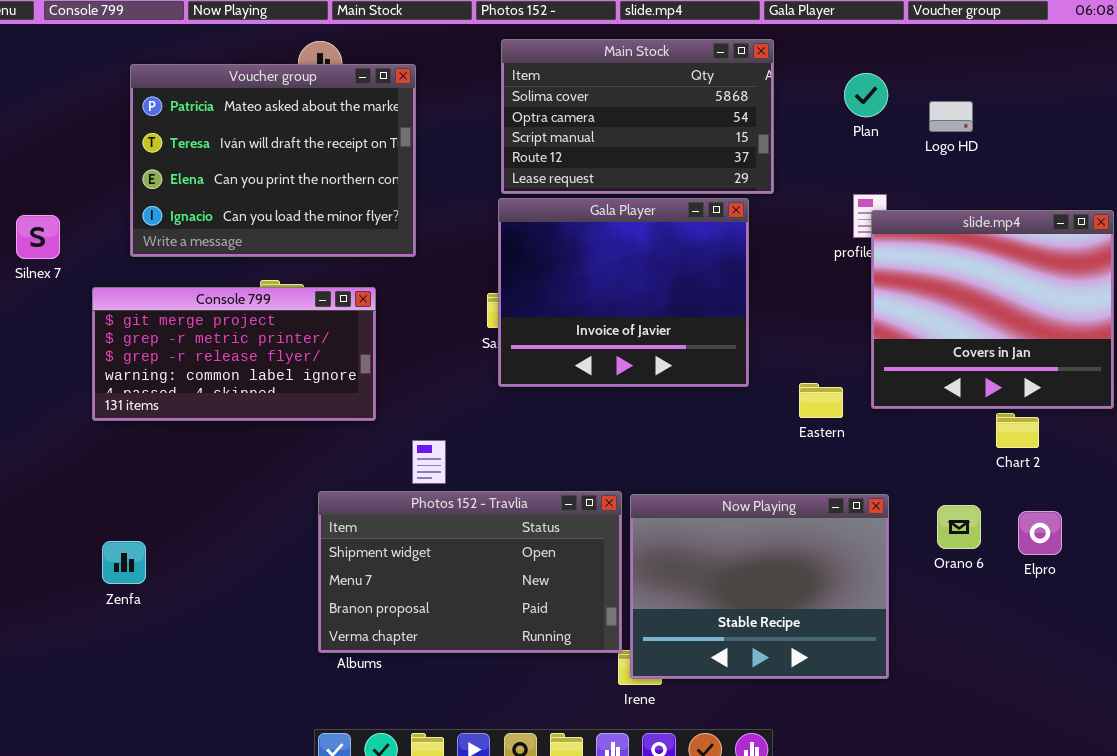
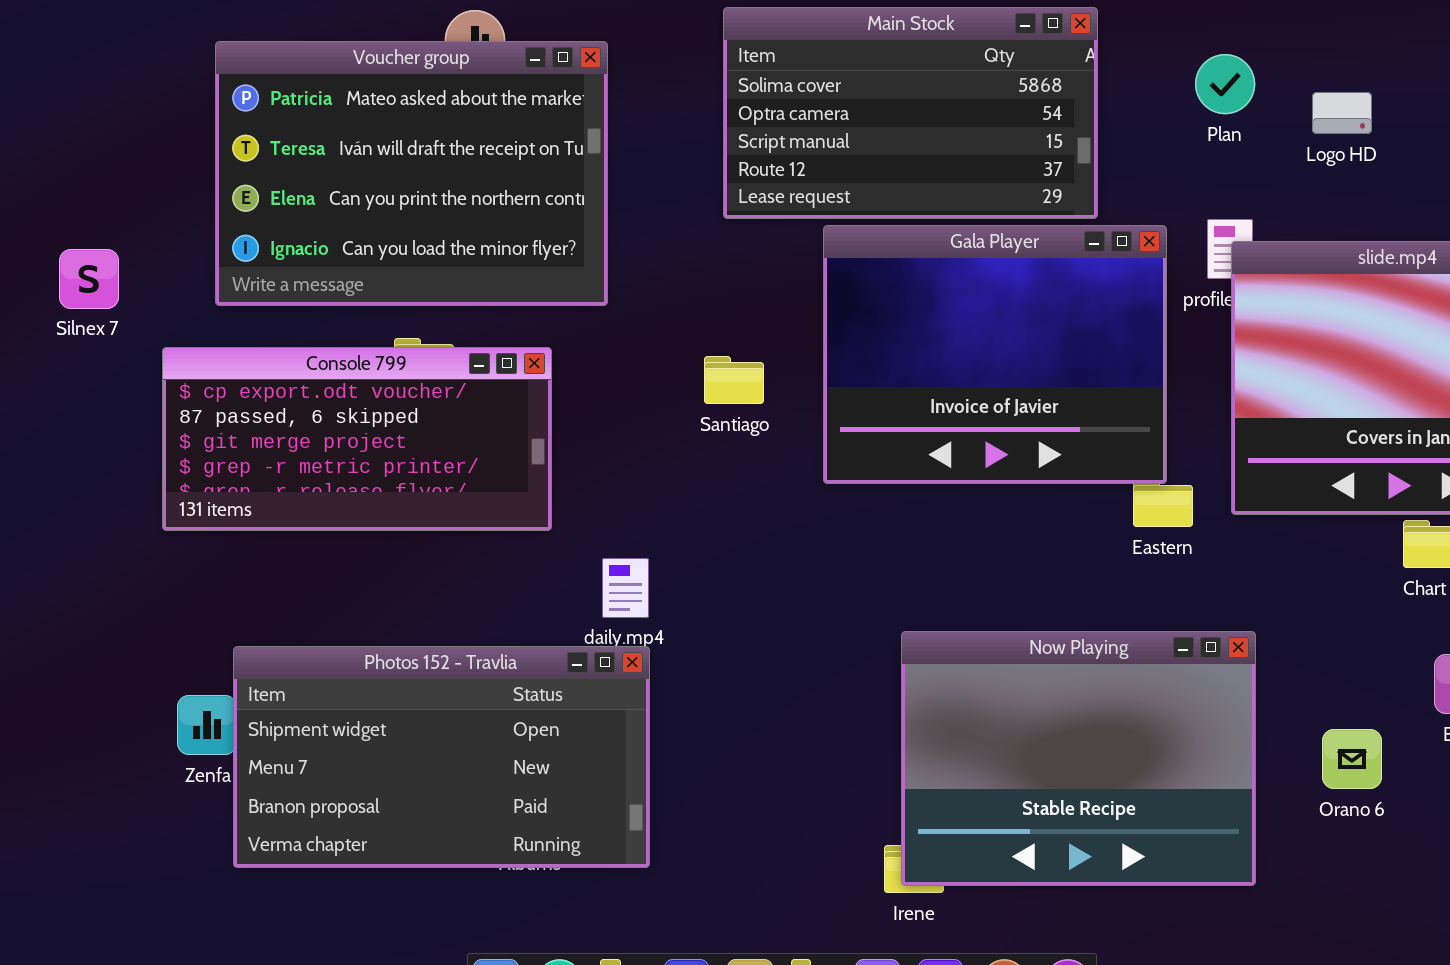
Gala Player: [498,198,749,387] -> [823,225,1167,484], moved
Console 799: [92,287,376,421] -> [162,347,552,531], scrolled up 2 rows
Photos 152 - Travlia: [318,491,622,653] -> [233,646,650,868], moved
Orano 6: [937,505,981,549] -> [1322,729,1382,789], moved

